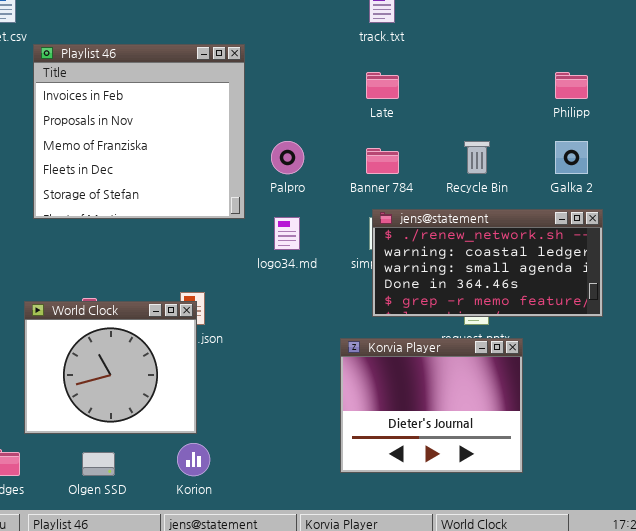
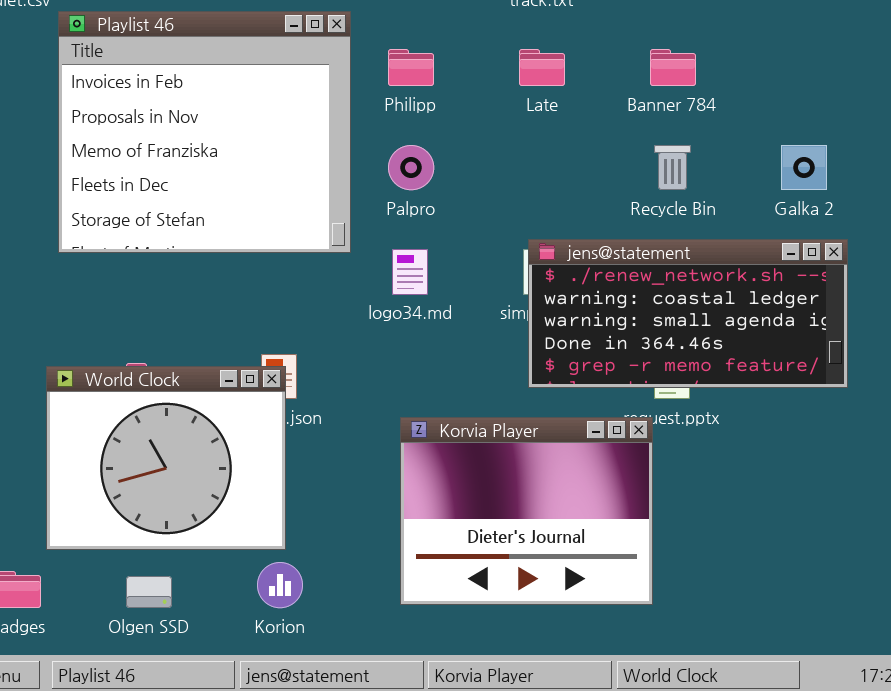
Philipp: [555,72,588,99] -> [388,49,434,86], moved
Banner 784: [366,148,399,174] -> [650,49,696,86], moved
Korvia Player: [340,338,523,473] -> [400,417,653,605], moved

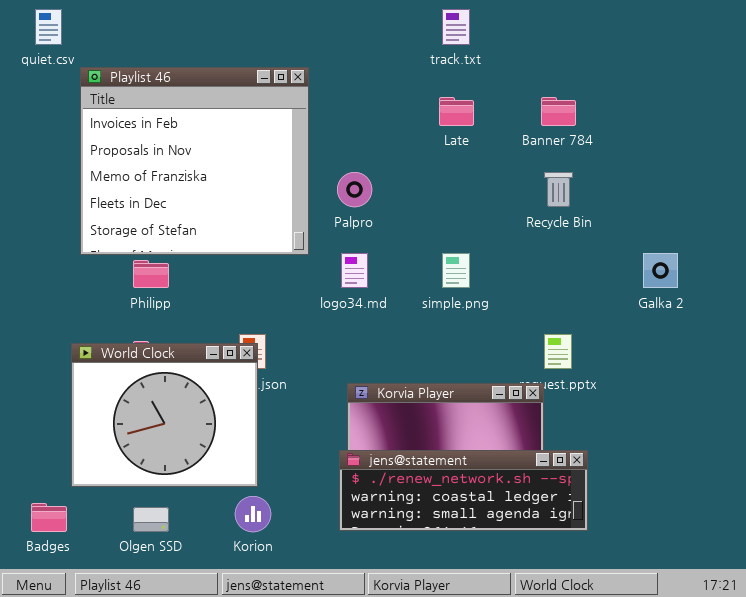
Philipp: [388,49,434,86] -> [133,260,169,288], moved
Galka 2: [781,145,827,190] -> [643,253,678,288], moved
jens@statement: [528,239,848,388] -> [339,450,588,531], moved, resized

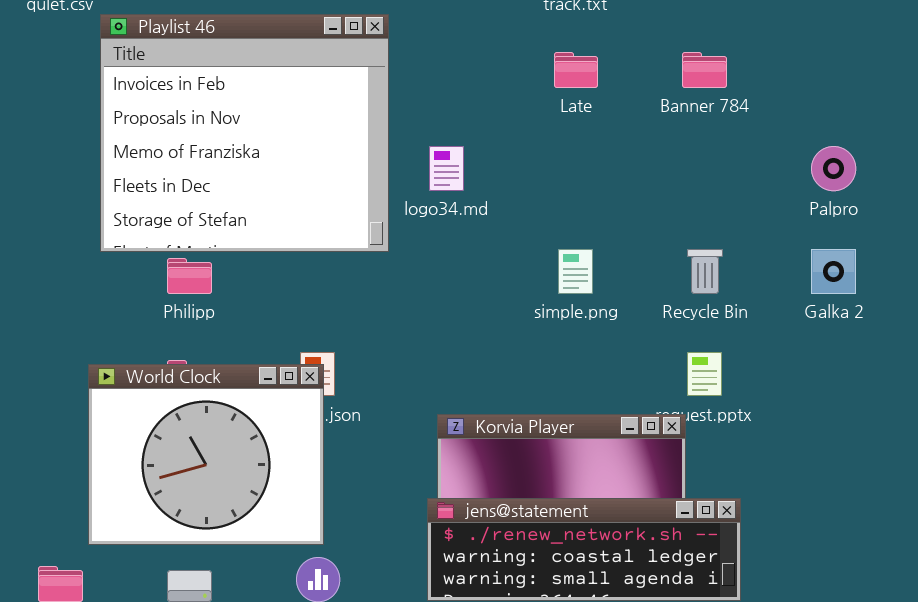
Palpro: [337,172,372,207] -> [811,146,856,191], moved
Recycle Bin: [544,172,573,207] -> [687,249,723,294], moved
logo34.md: [341,253,368,288] -> [429,146,464,191], moved

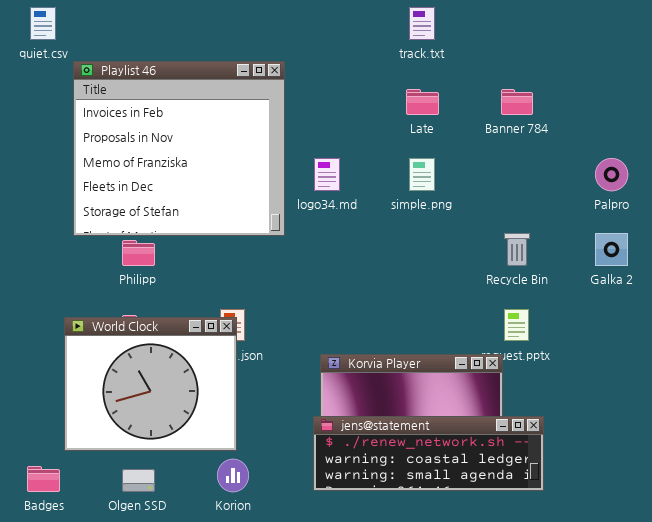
simple.png: [558,249,593,294] -> [409,158,435,191], moved

